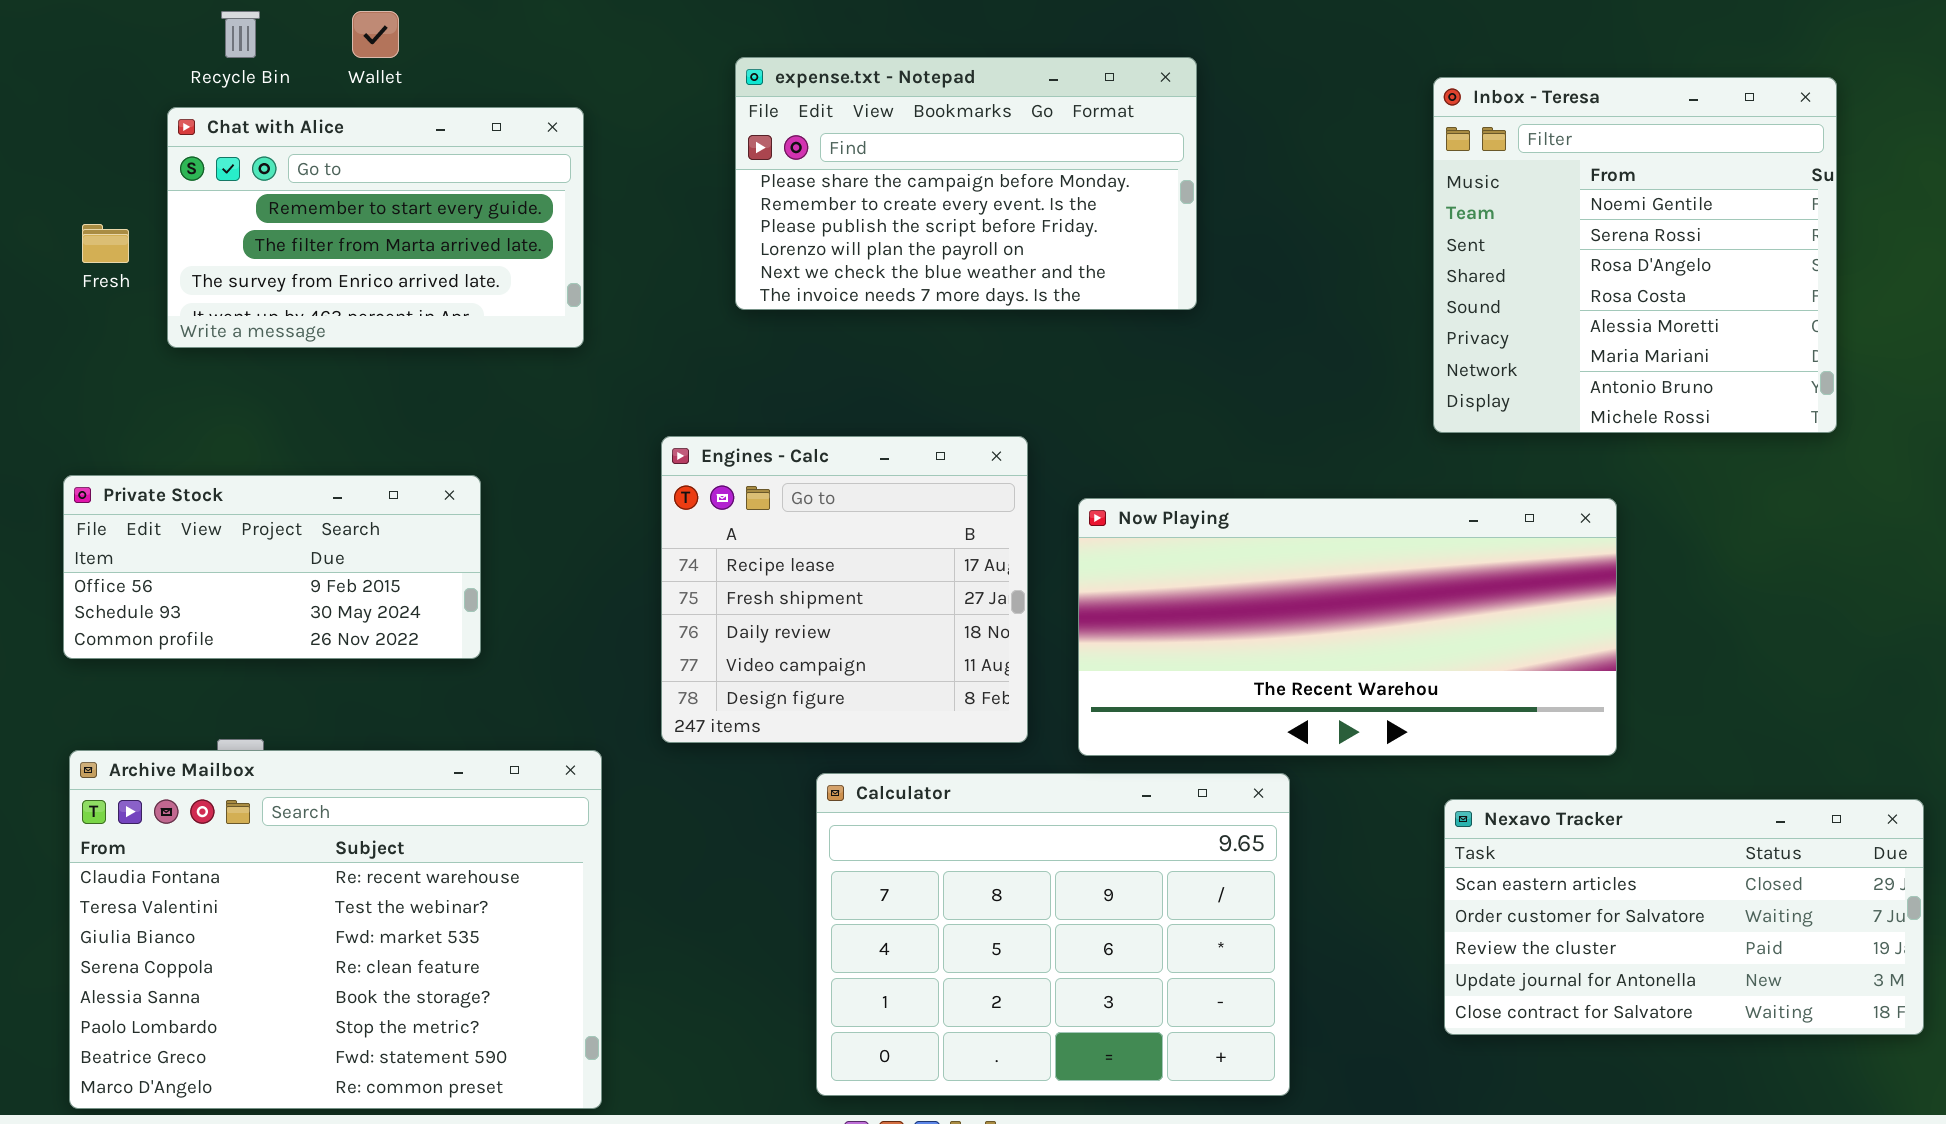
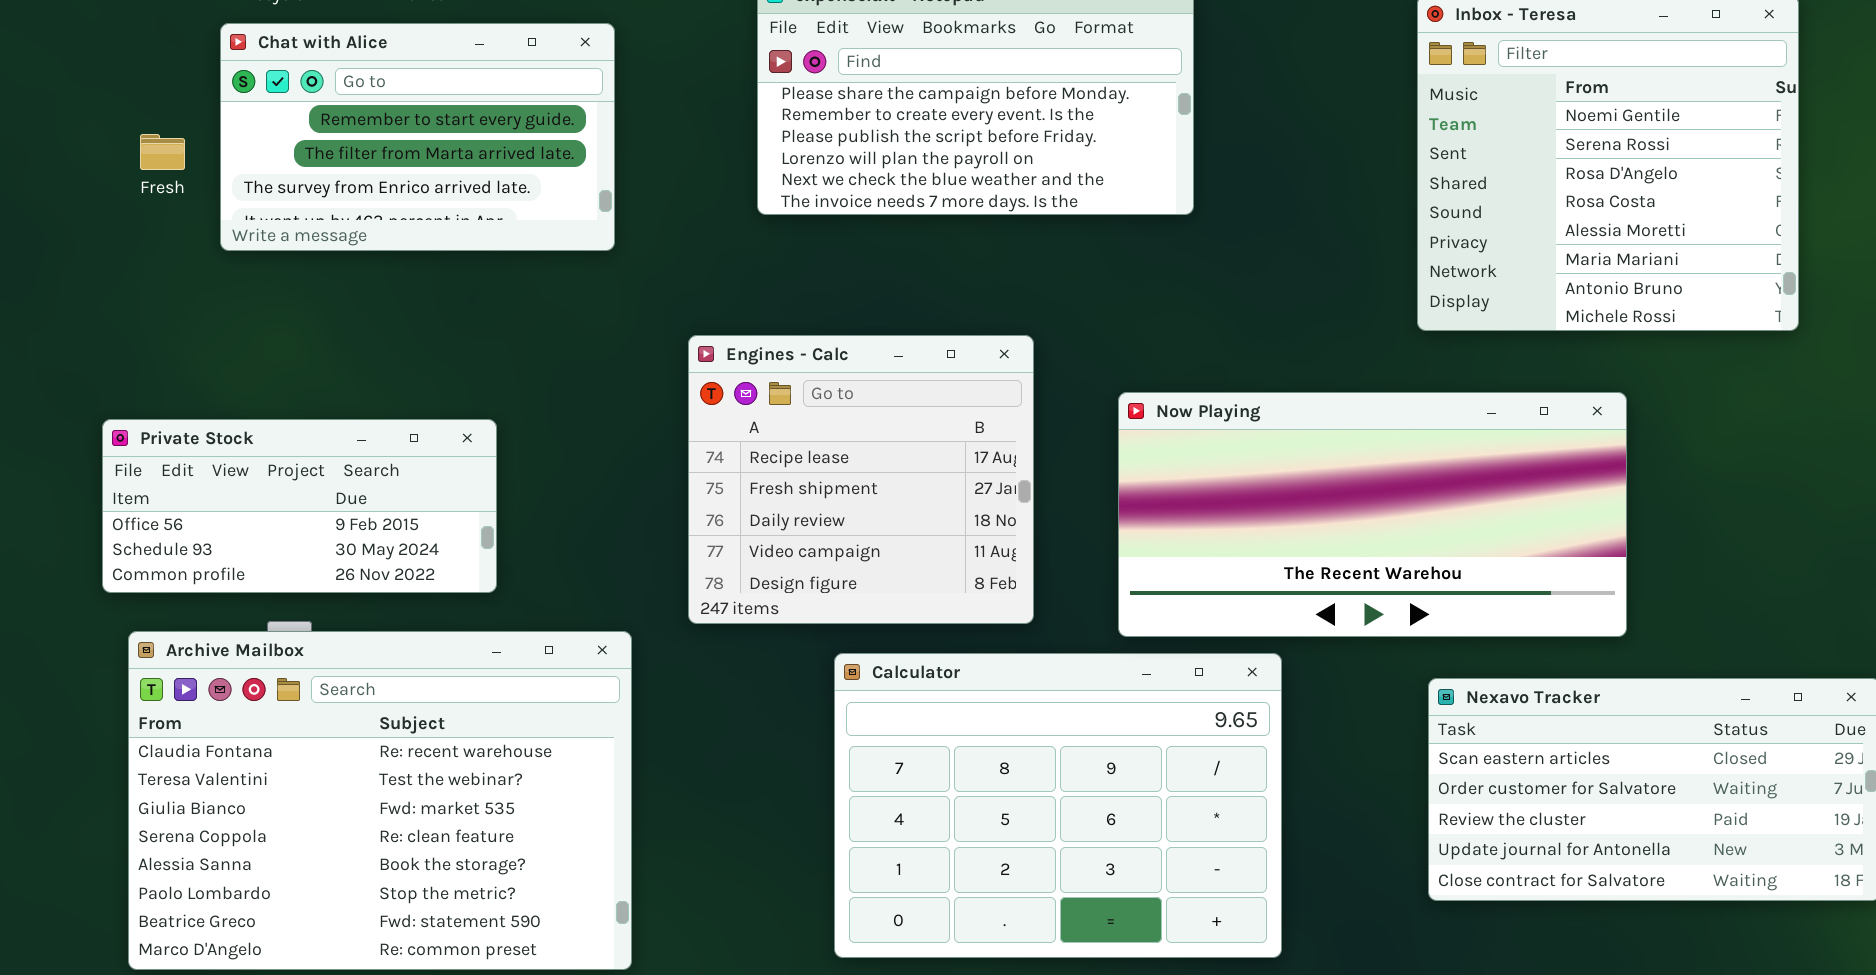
Private Stock: [63,475,481,659] -> [102,419,497,593], moved
Now Playing: [1078,498,1617,756] -> [1118,392,1627,637], moved

